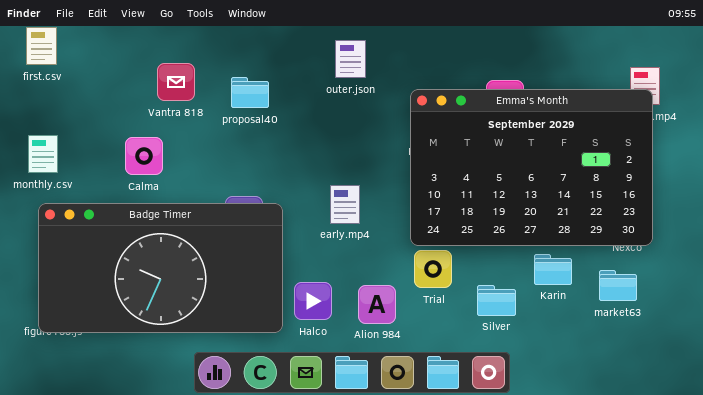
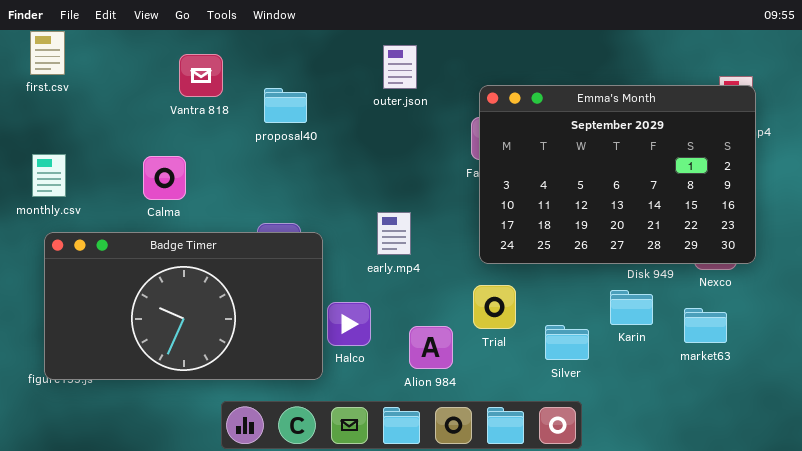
Vantra 818: [157,63,195,101] -> [179,54,223,97], moved
Emma's Month: [410,89,653,246] -> [479,85,756,264], moved
Halco: [294,282,332,320] -> [327,302,371,346], moved

